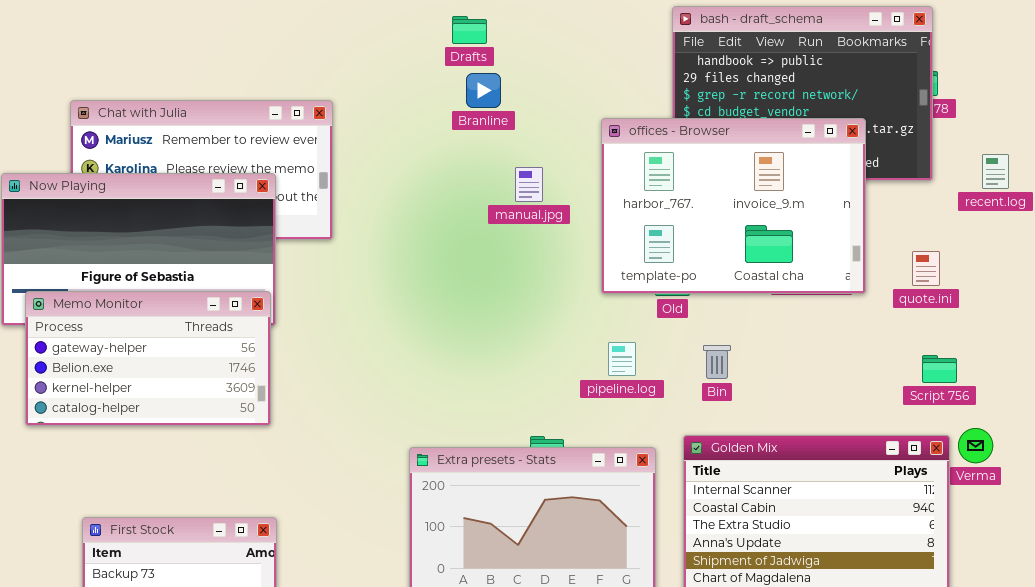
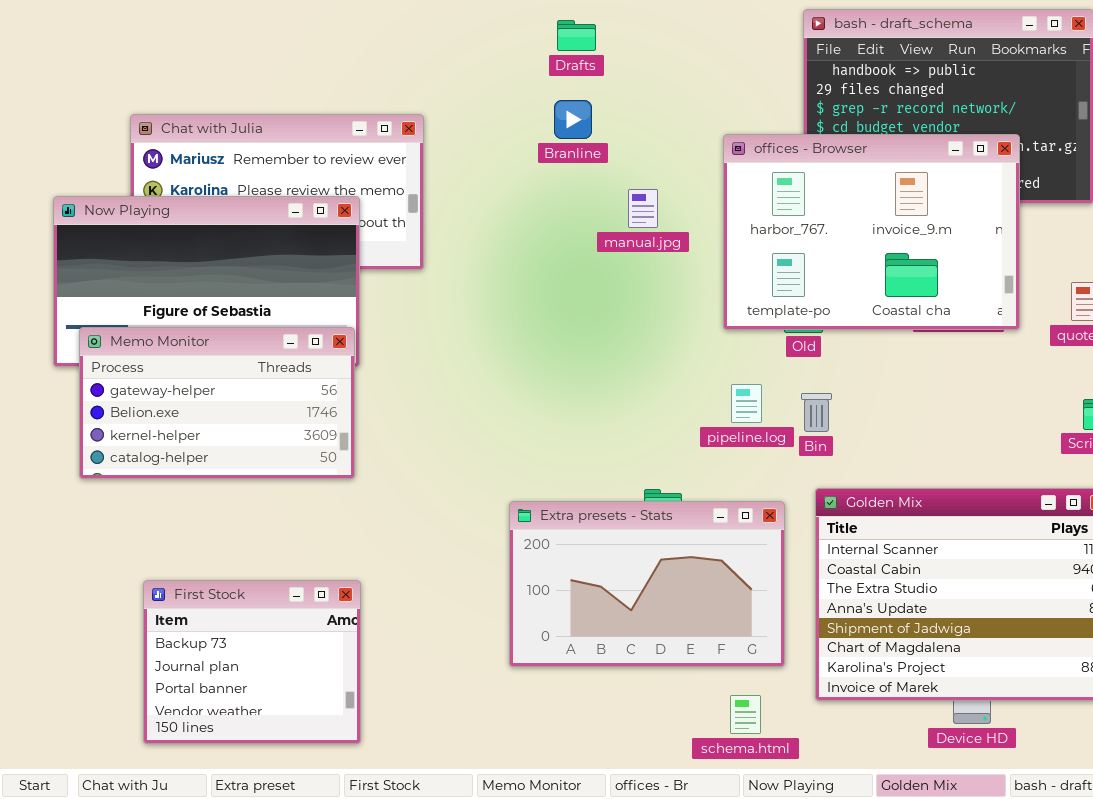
Branline: [466,73,501,108] -> [554,100,592,139], moved
Bin: [703,345,731,379] -> [801,393,832,432], moved

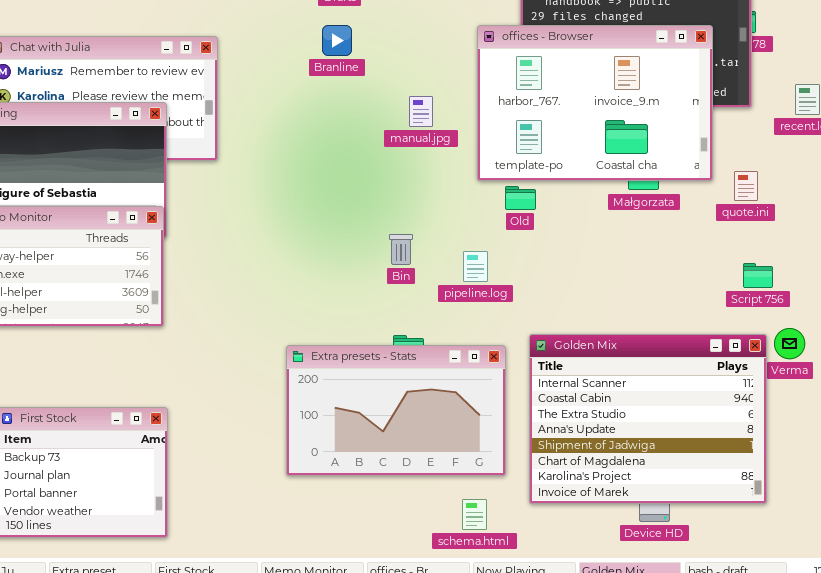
offices - Browser: [723,134,1020,330] -> [477,25,713,181], moved
manual.jpg: [628,189,658,228] -> [409,96,433,127], moved
Bin: [801,393,832,432] -> [389,234,413,265], moved

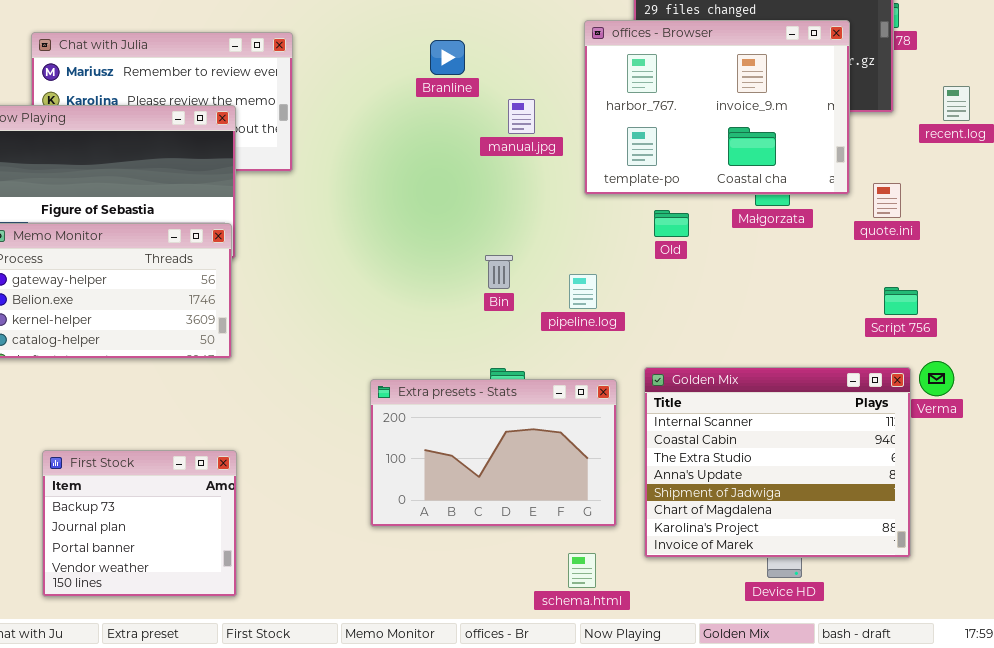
Branline: [322,25,352,56] -> [430,40,465,75], moved
Old: [505,186,536,210] -> [654,210,689,237], moved

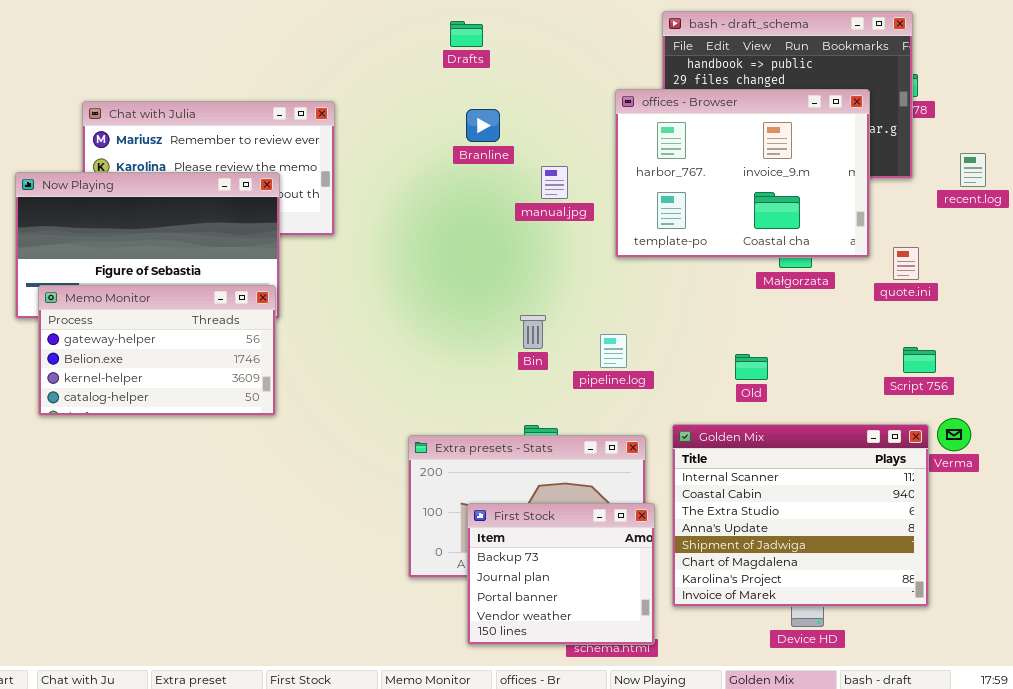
Old: [654,210,689,237] -> [735,354,768,380], moved
First Stock: [42,450,237,597] -> [467,503,655,645], moved

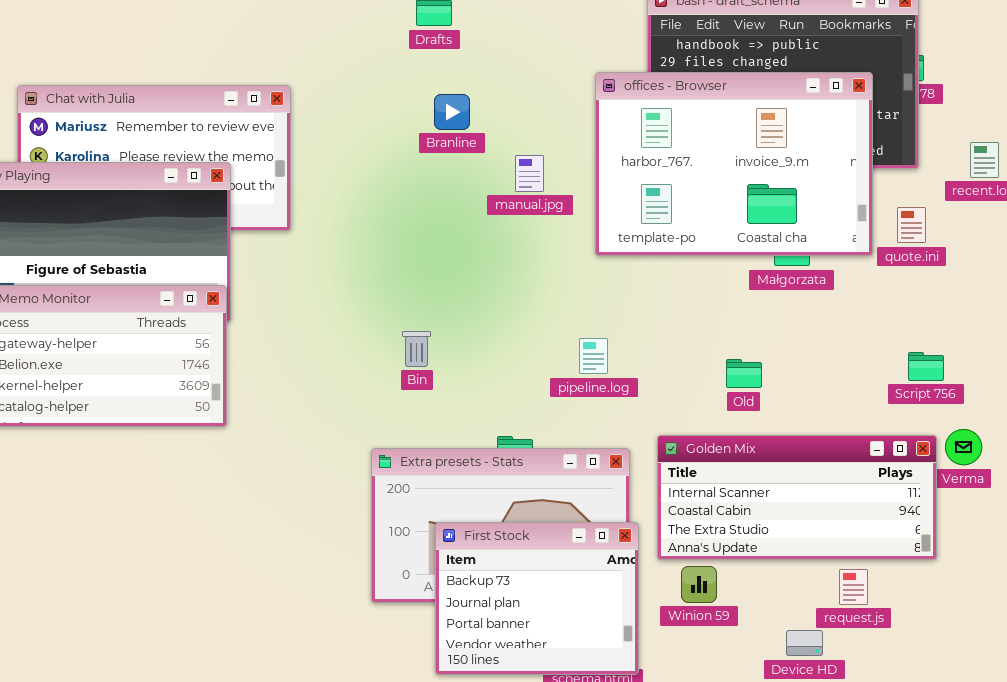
quote.ini: [893,247,919,280] -> [897,207,926,243], moved
Bin: [520,315,546,349] -> [402,331,431,367], moved
Golden Mix: [672,424,929,607] -> [657,435,937,560], resized

